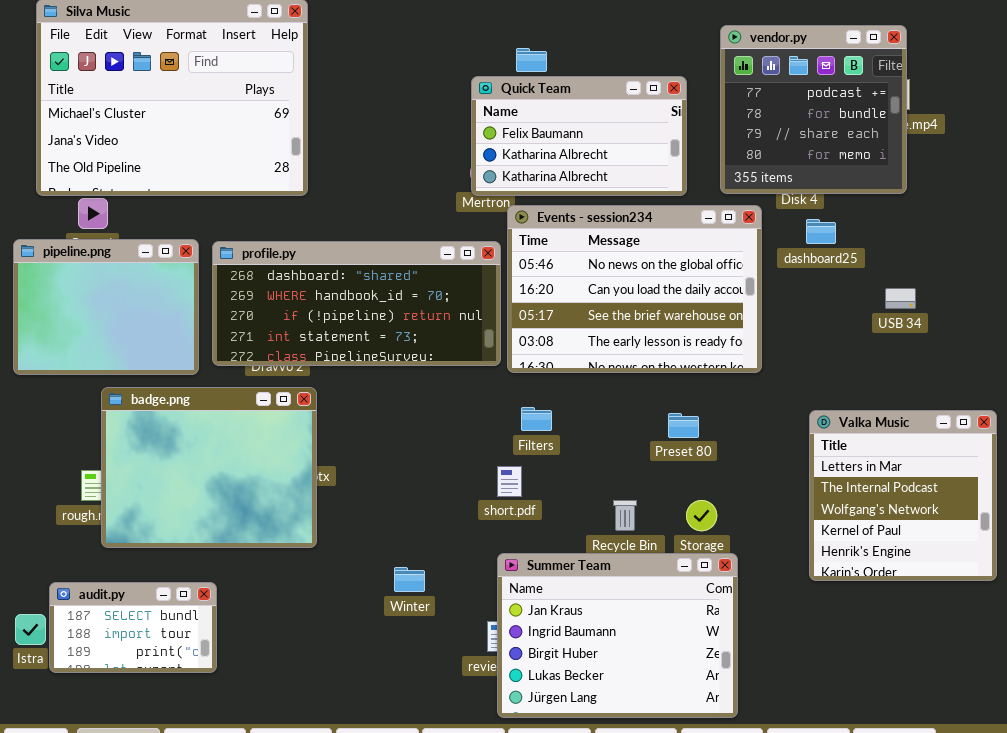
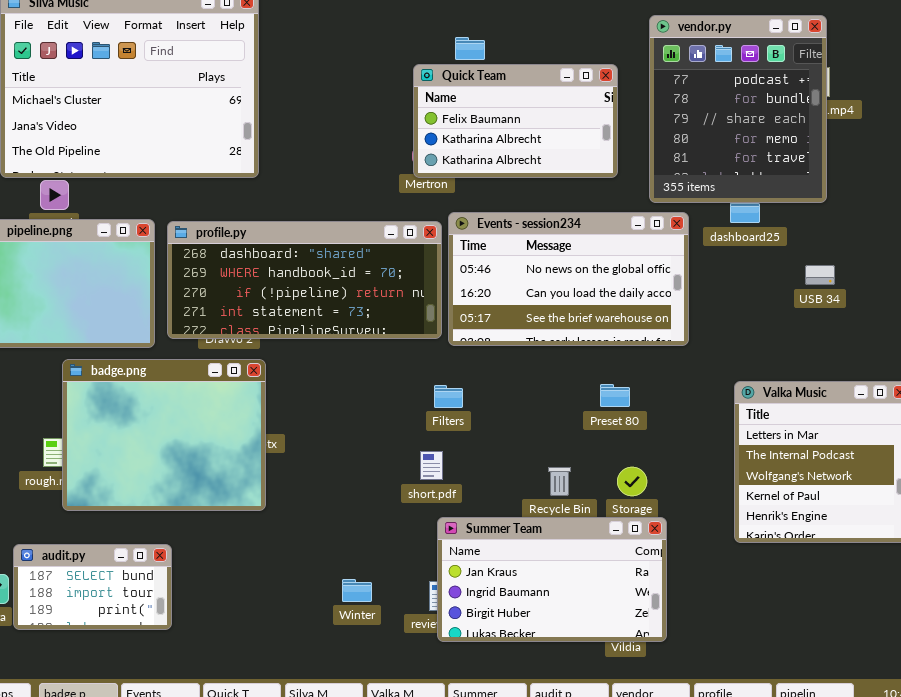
vendor.py: [720,25,907,194] -> [649,15,827,203], resized
Events - session234: [507,205,762,373] -> [448,212,689,346], resized
Filters: [521,407,552,431] -> [434,385,463,408], moved
short.pdf: [497,466,522,497] -> [420,451,443,480], moved
Summer Team: [497,553,738,718] -> [437,517,667,642], resized
Winter: [394,567,425,592] -> [342,579,372,602], moved

